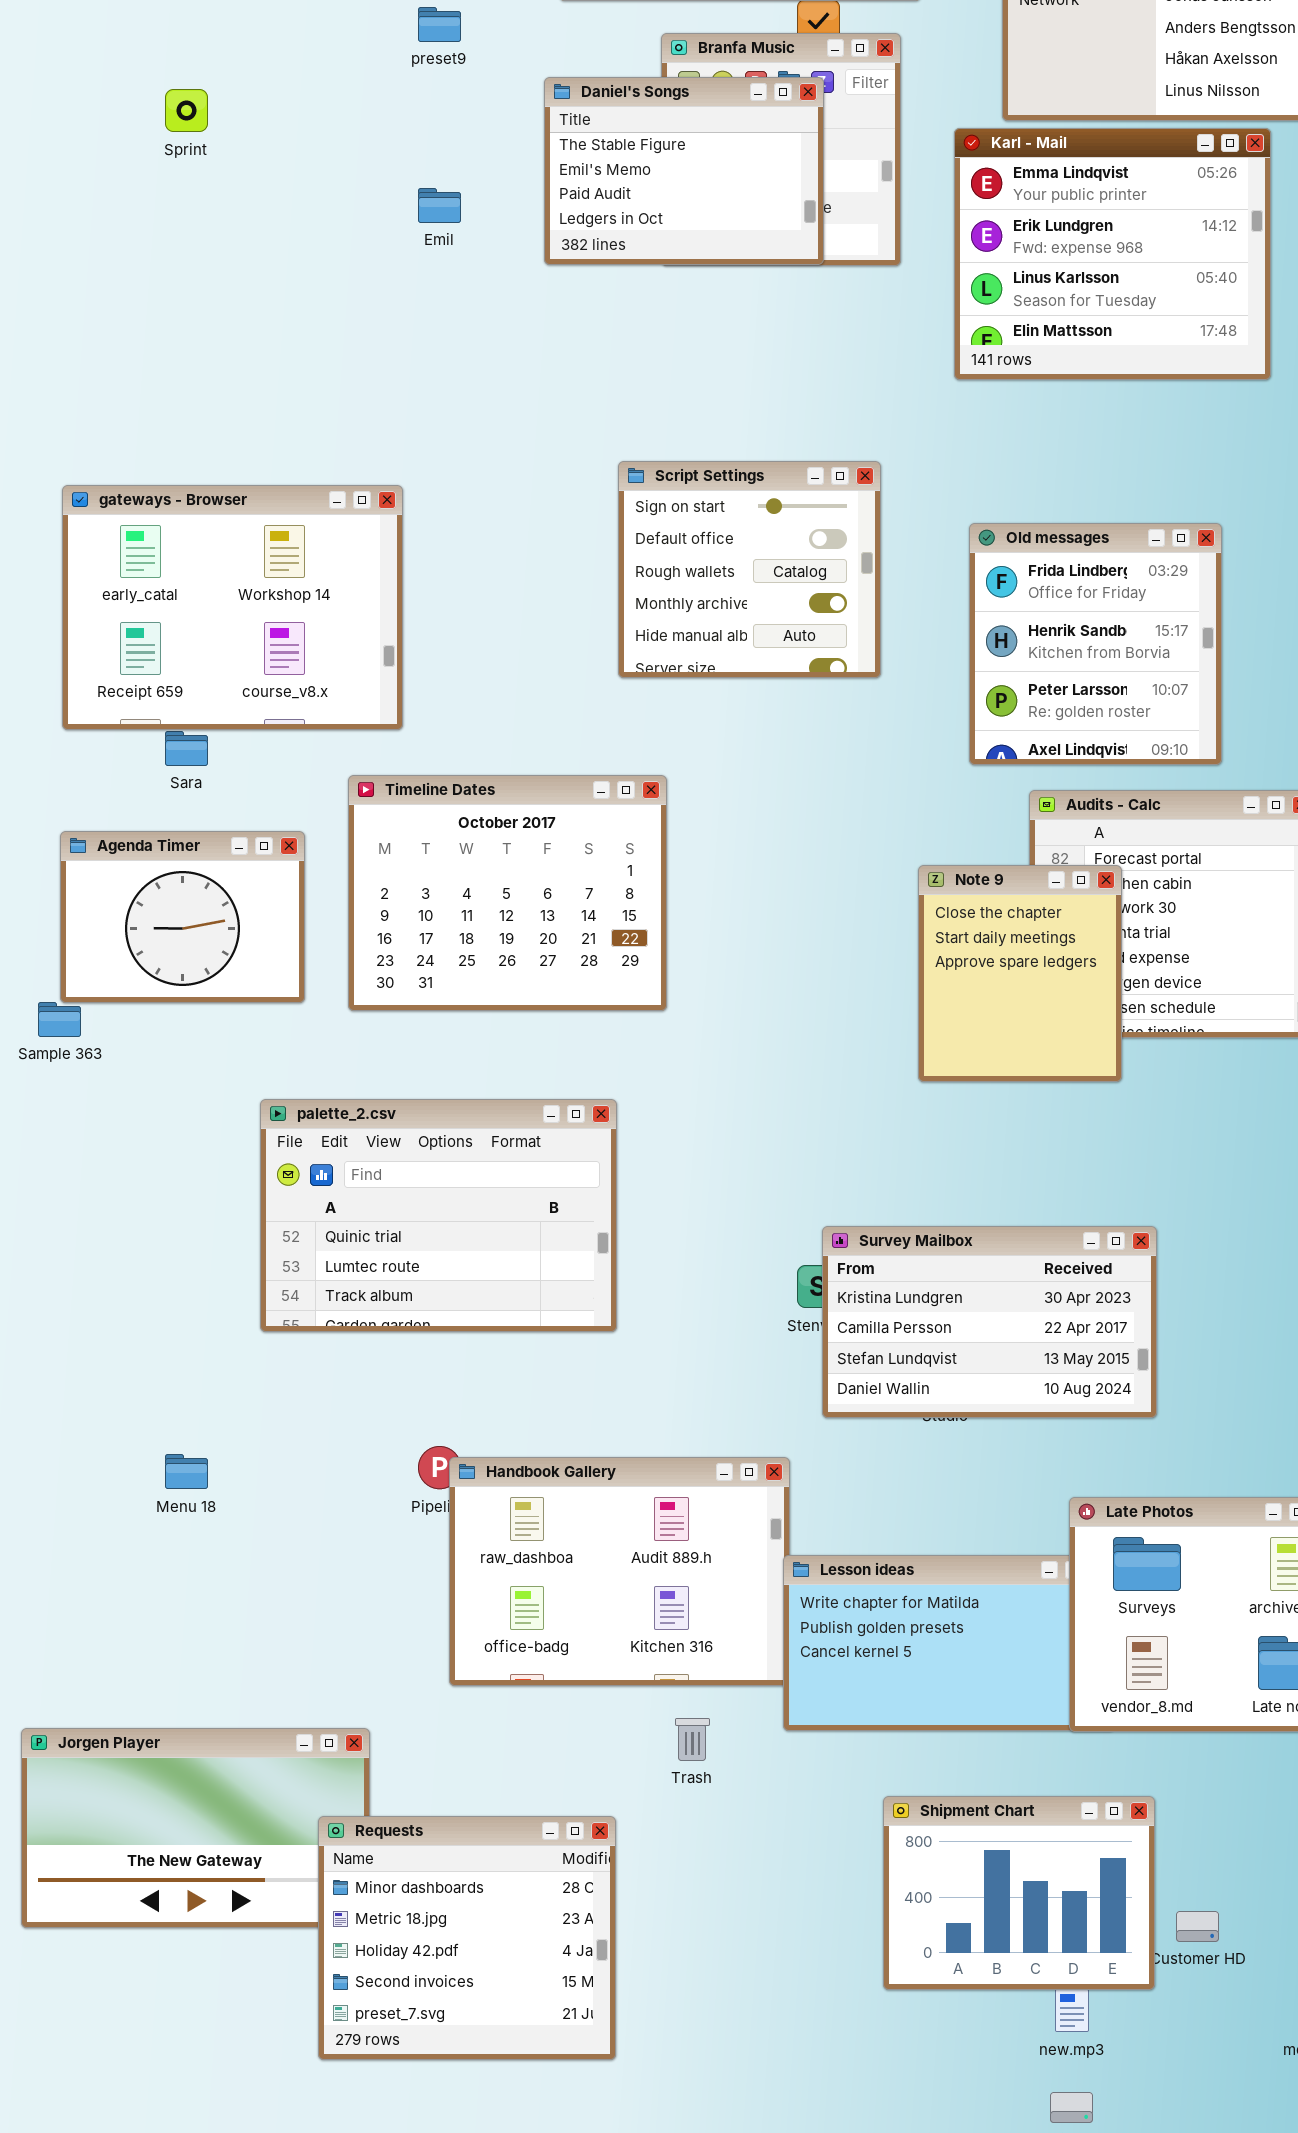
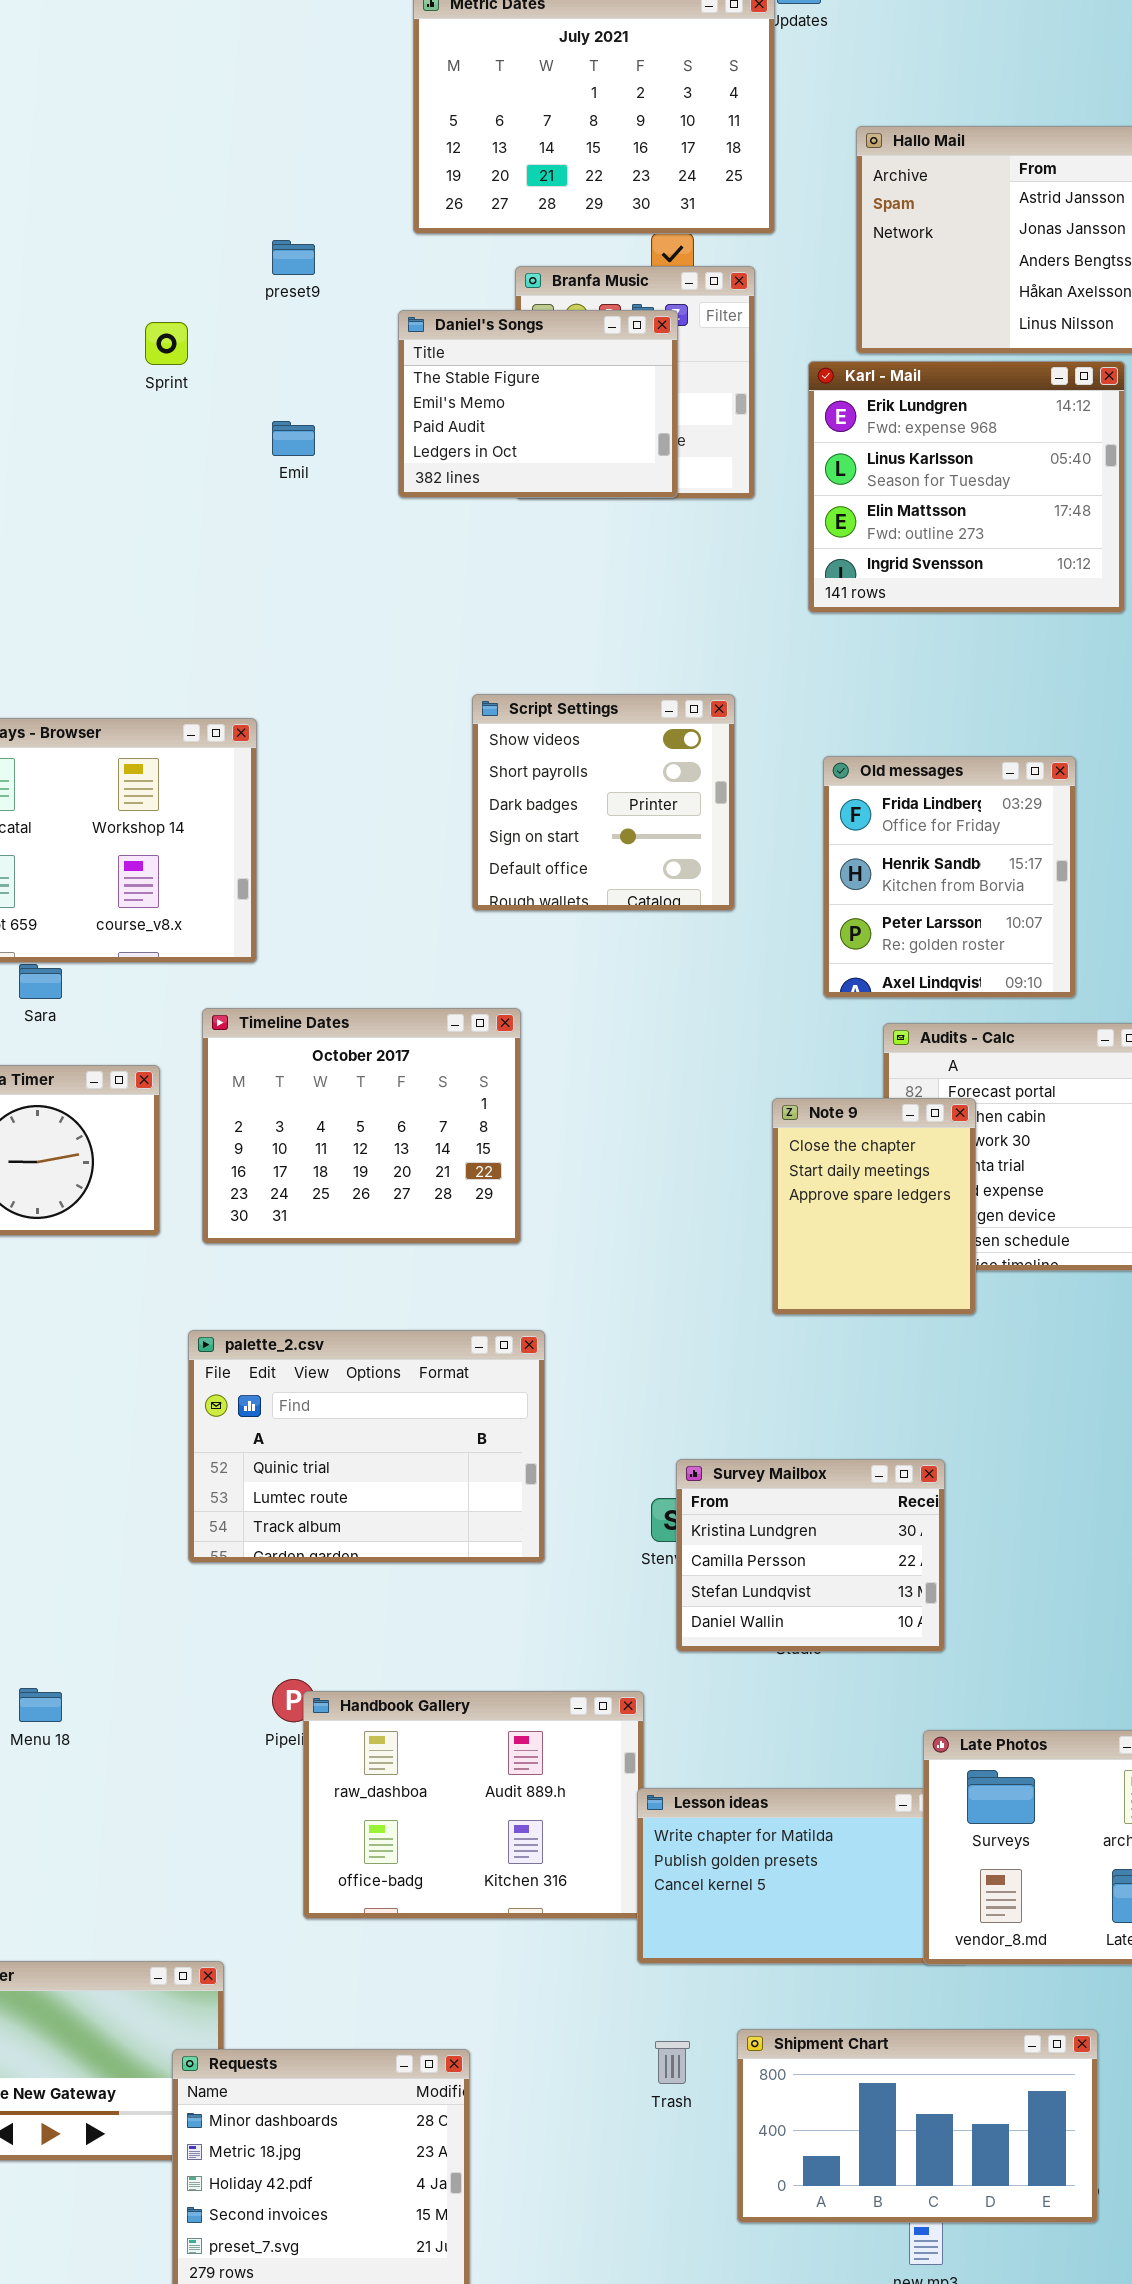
Sprint: [165,89,208,132] -> [145,322,188,365], moved
Karl - Mail: [954,128,1271,380] -> [808,361,1125,613], scrolled down 1 row
Script Settings: [618,461,881,678] -> [472,694,735,911], scrolled up 3 rows
palette_2.csv: [260,1099,617,1332] -> [188,1330,545,1563], moved
Survey Mailbox: [822,1226,1157,1418] -> [676,1459,945,1652], resized
Trash: [675,1718,710,1761] -> [655,2041,690,2084], moved
Shipment Chart: [883,1796,1155,1990] -> [737,2029,1098,2223], resized

